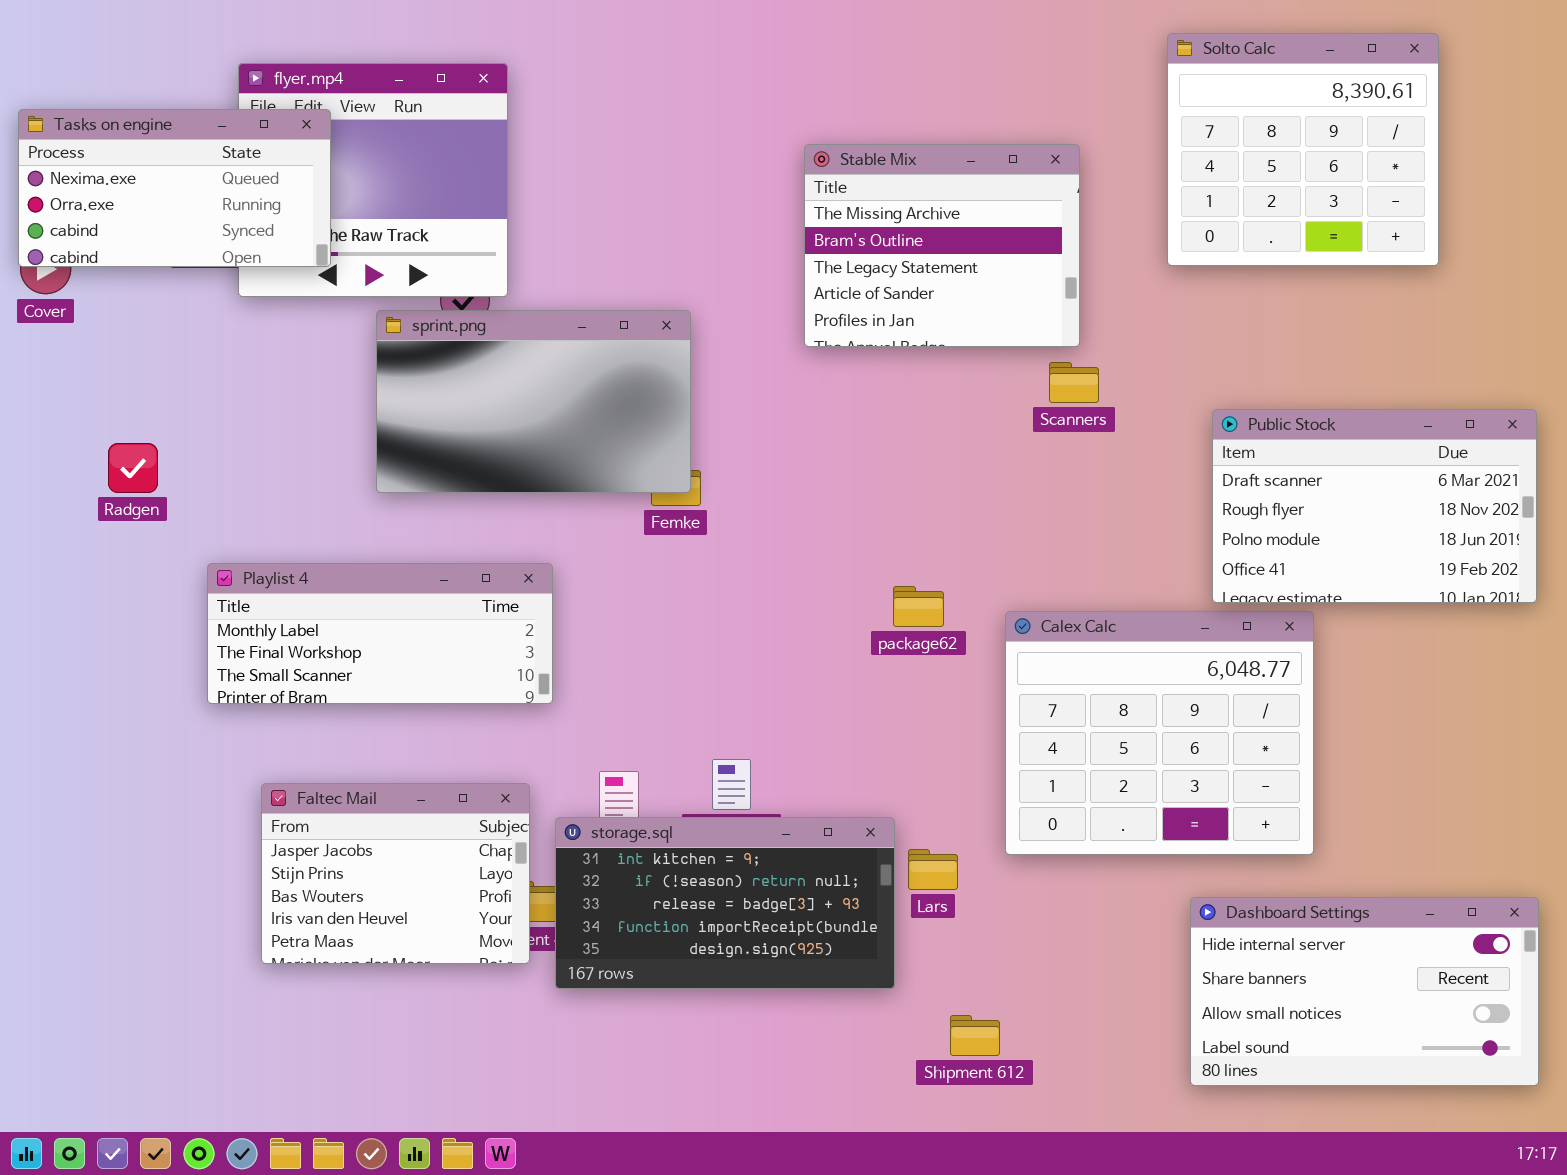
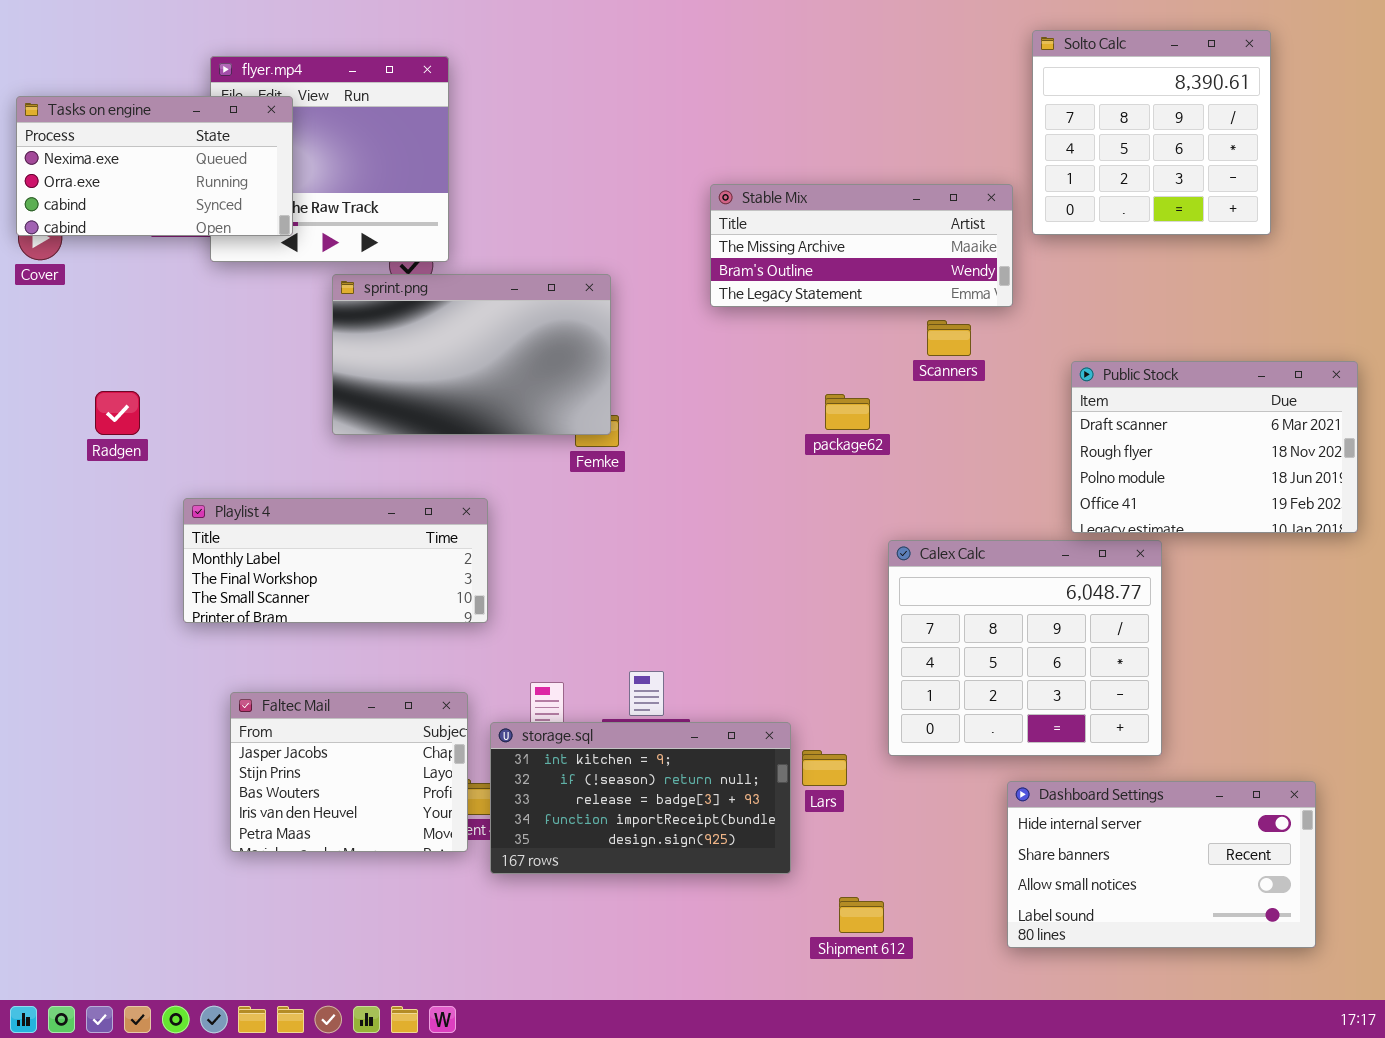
Stable Mix: [804,144,1080,347] -> [710,184,1013,307], resized
package62: [893,586,944,627] -> [825,394,870,430], moved
Dashboard Settings: [1190,897,1539,1086] -> [1007,781,1316,948], moved

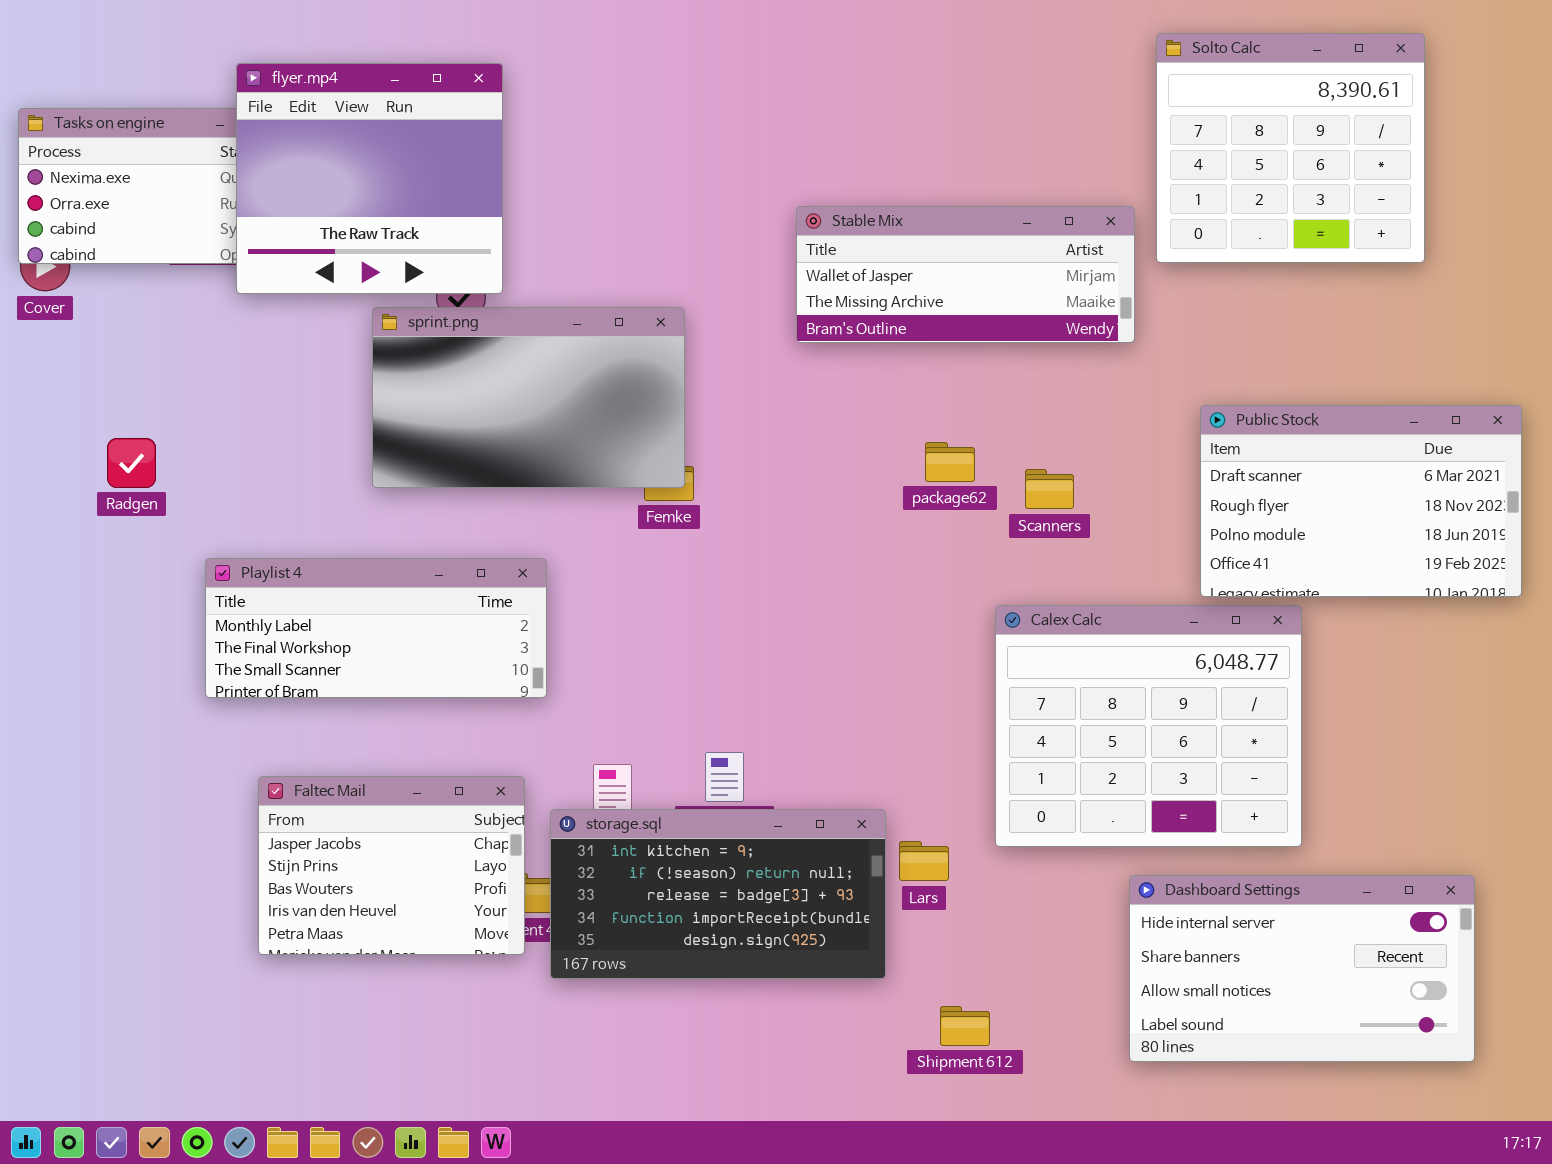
flyer.mp4: [210,56,449,262] -> [236,63,503,294], raised
Stable Mix: [710,184,1013,307] -> [796,206,1135,343], scrolled up 1 row
Scanners: [927,320,971,356] -> [1025,469,1074,509], moved

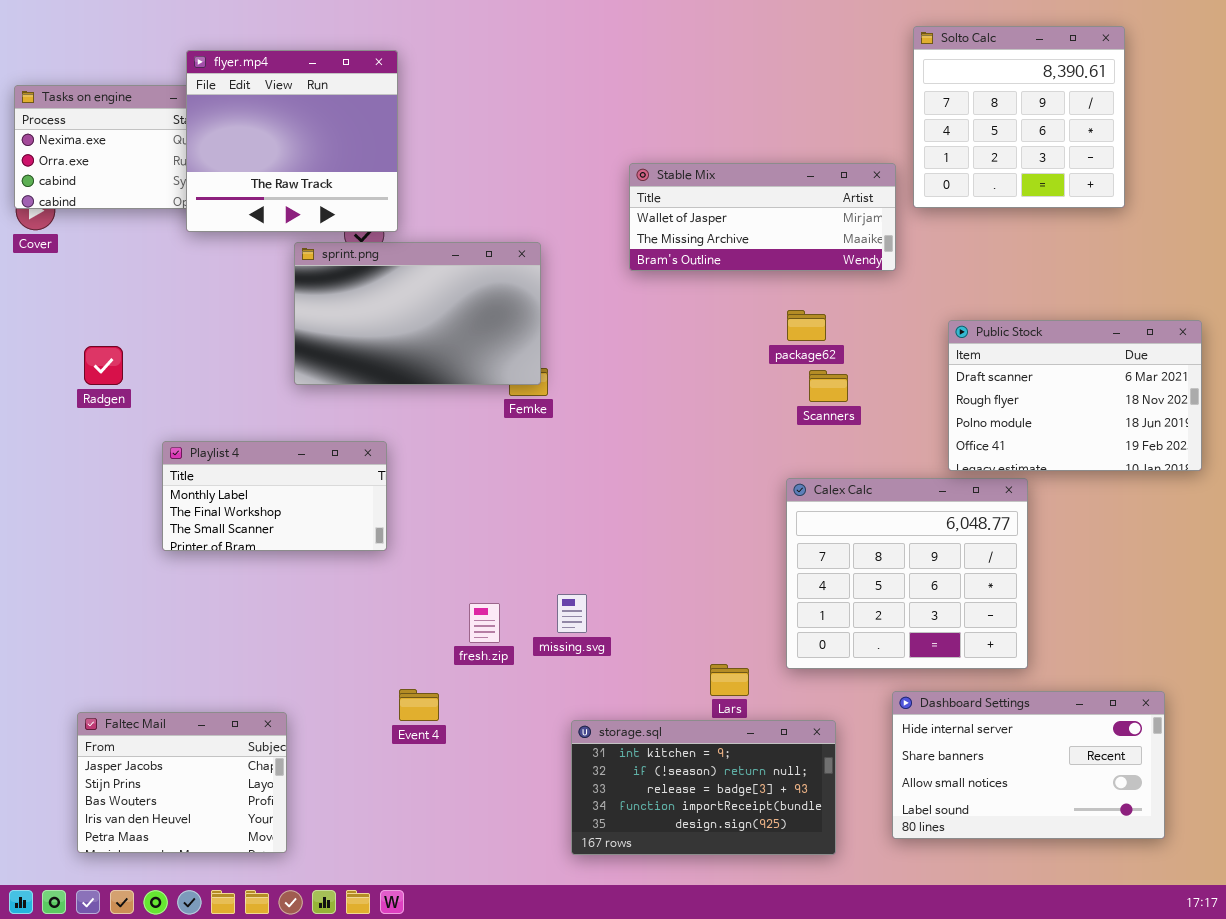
package62: [925,442,975,482] -> [787,310,826,341], moved
Playlist 4: [205,558,547,698] -> [162,441,387,551], resized
Faltec Mail: [258,776,525,955] -> [77,712,287,853], moved
storage.sql: [550,809,886,979] -> [571,720,836,855], moved

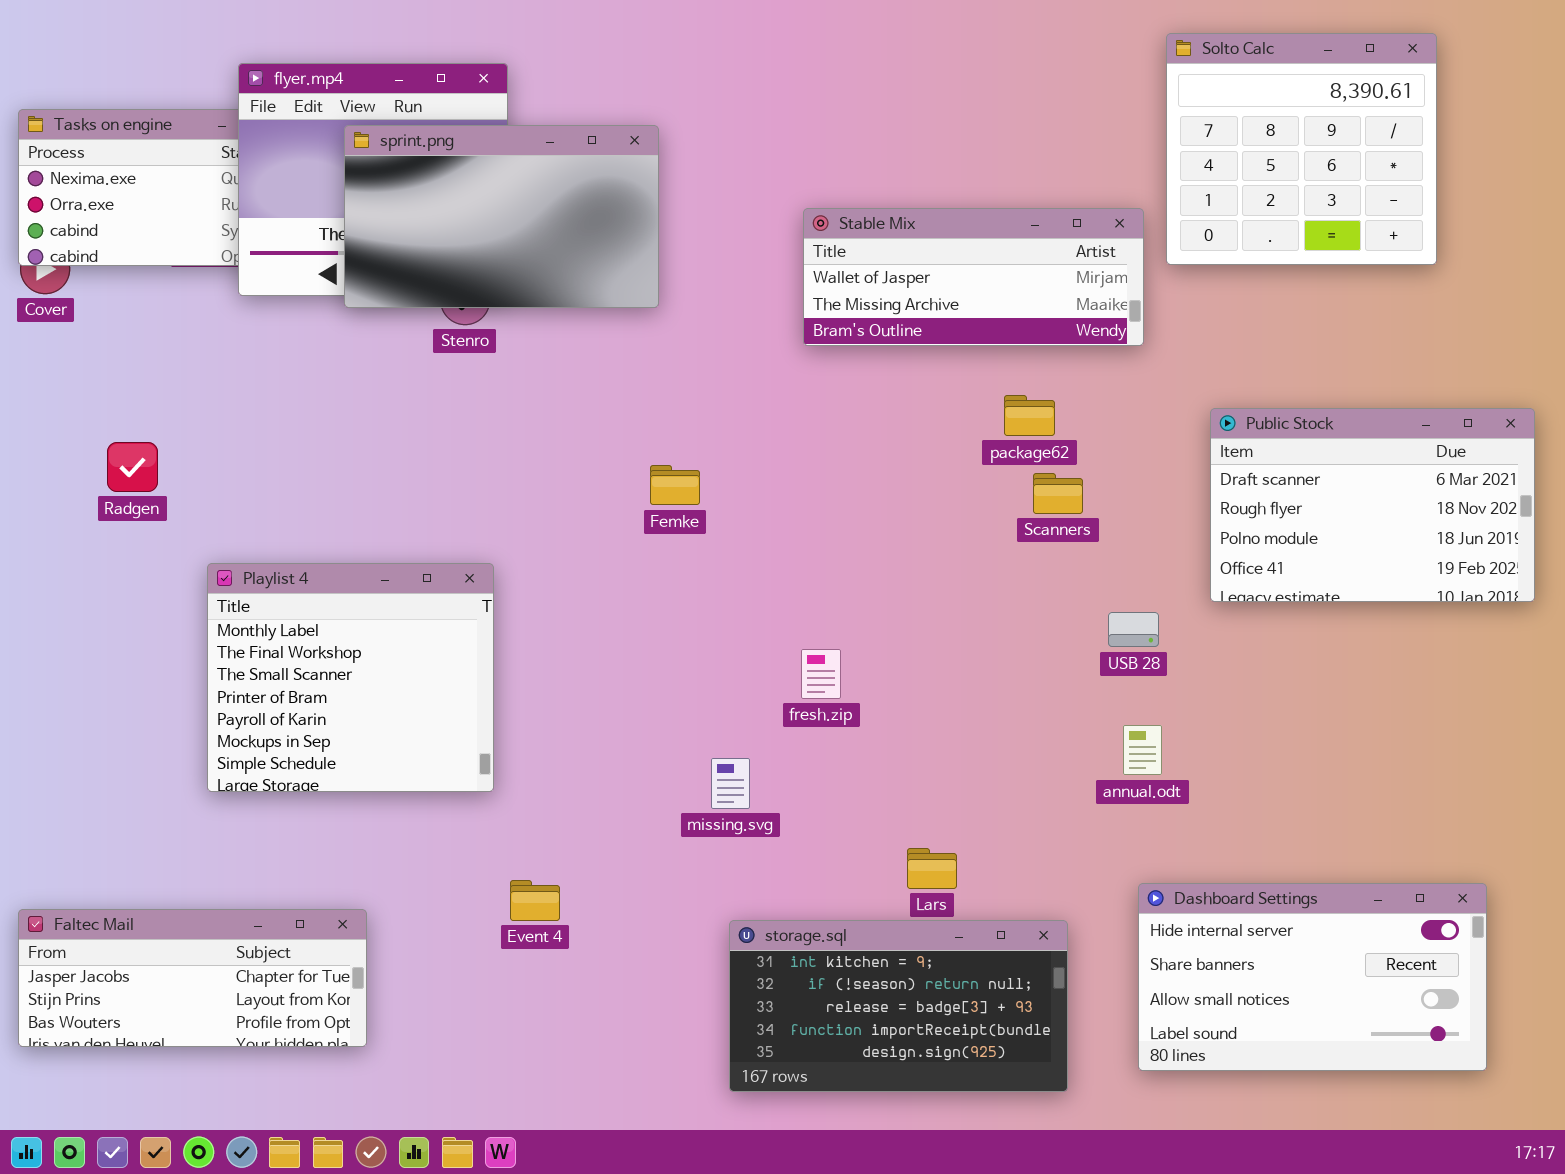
sprint.png: [294,242,541,385] -> [344,125,659,308], moved
Playlist 4: [162,441,387,551] -> [207,563,494,792], resized
Calex Calc: [786,478,1028,669] -> none, closed
fresh.zip: [469,603,500,643] -> [801,649,841,699], moved
Faltec Mail: [77,712,287,853] -> [18,909,367,1047], resized

